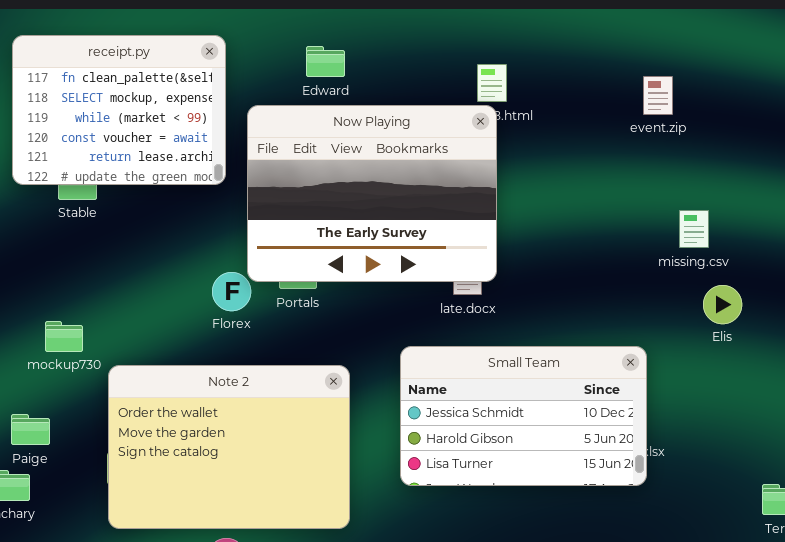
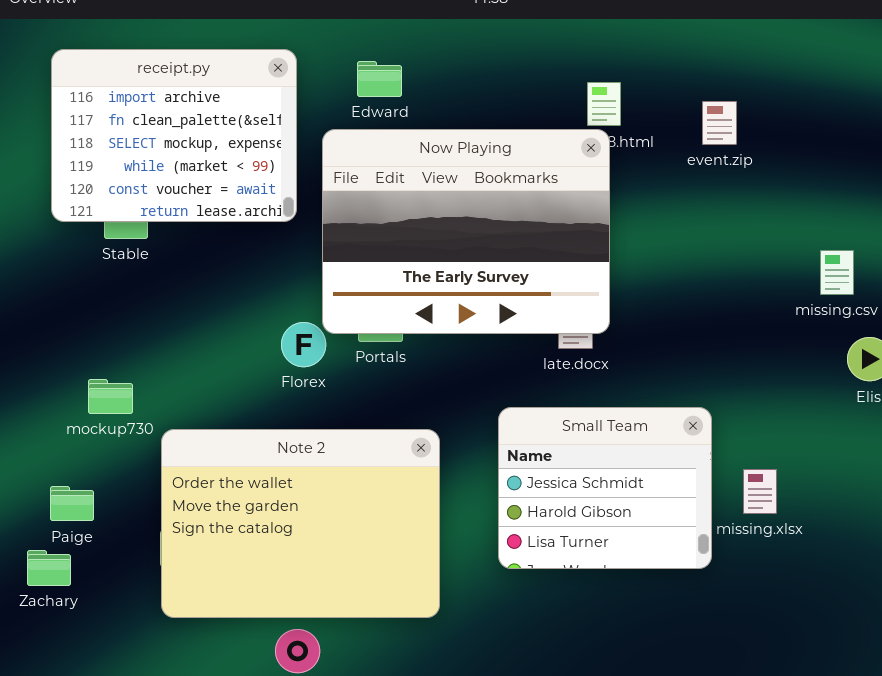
receipt.py: [12,35,226,185] -> [51,49,297,222], scrolled up 1 row
Edward: [306,46,345,77] -> [357,61,402,97], moved
event.zip: [643,76,673,115] -> [702,101,737,145], moved
Small Team: [400,346,647,486] -> [498,407,712,569], resized

